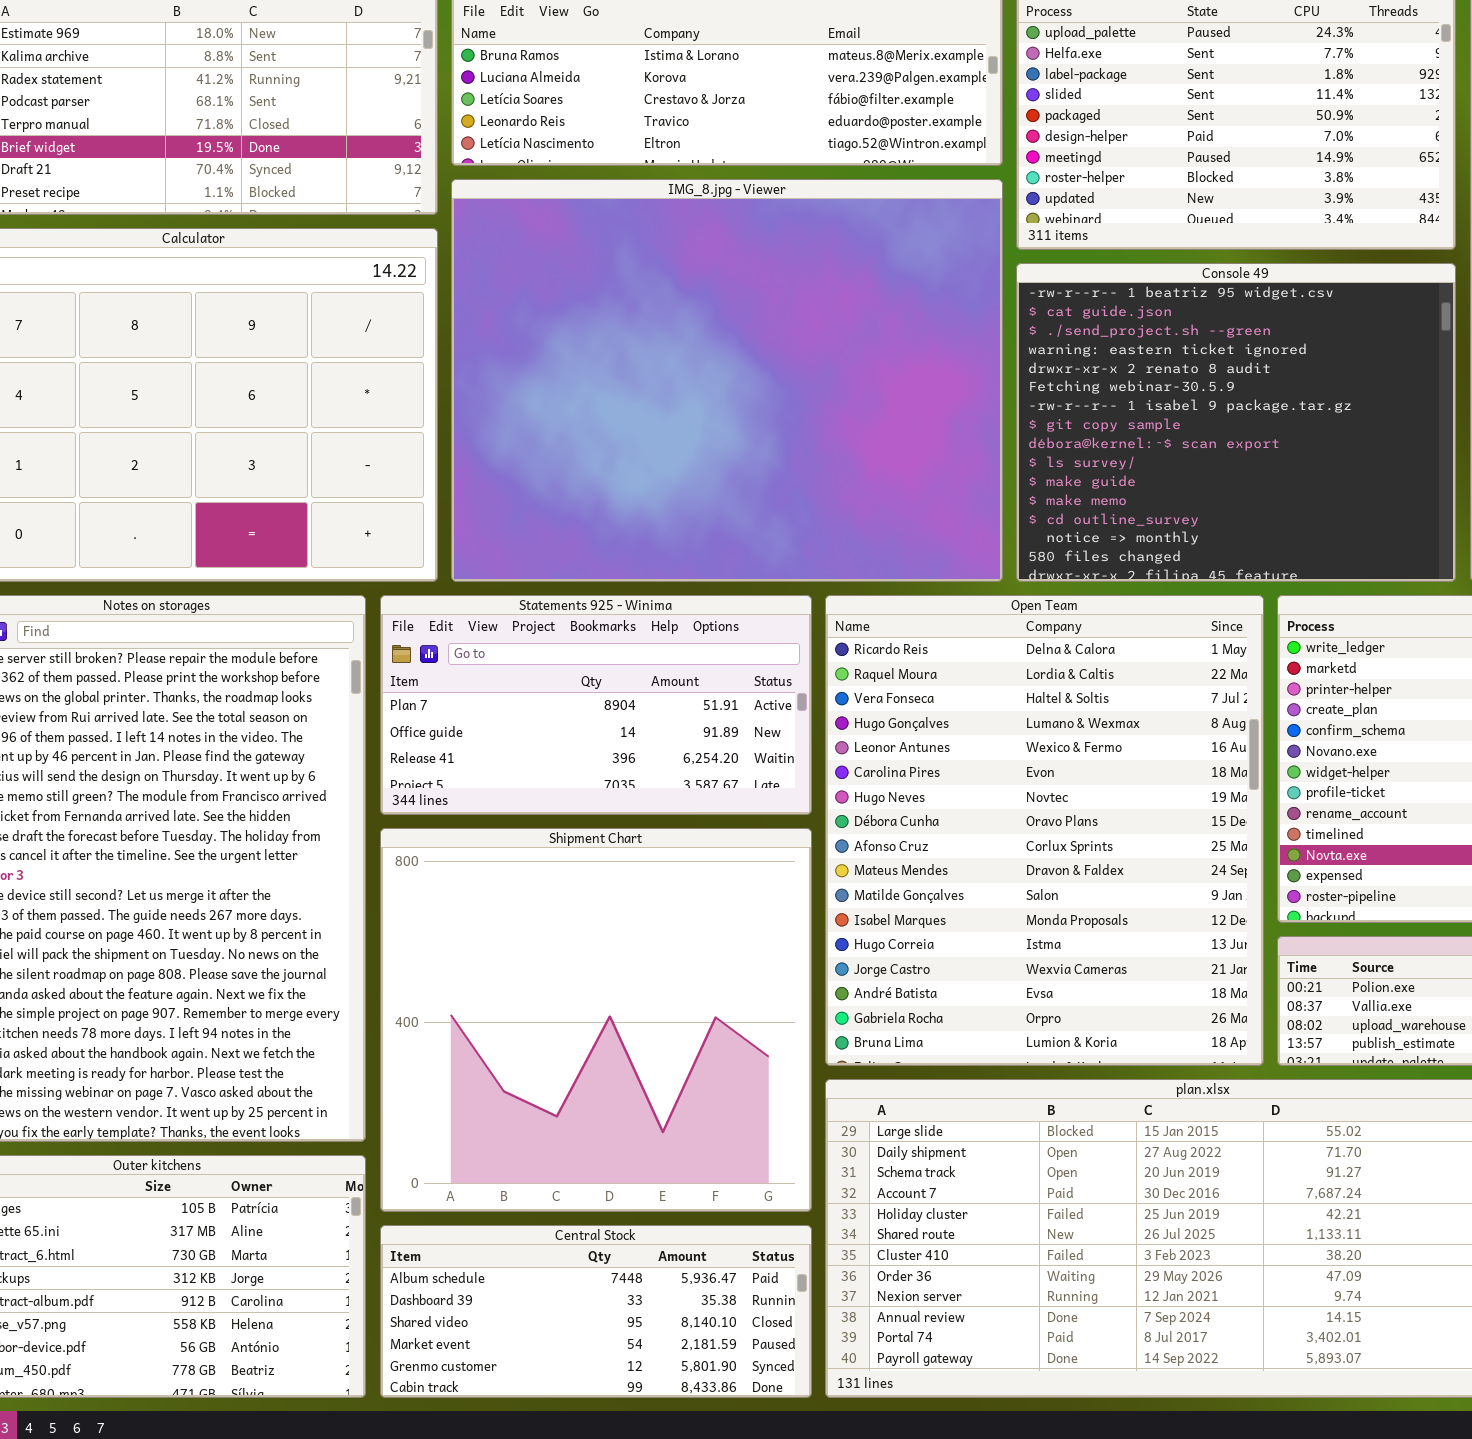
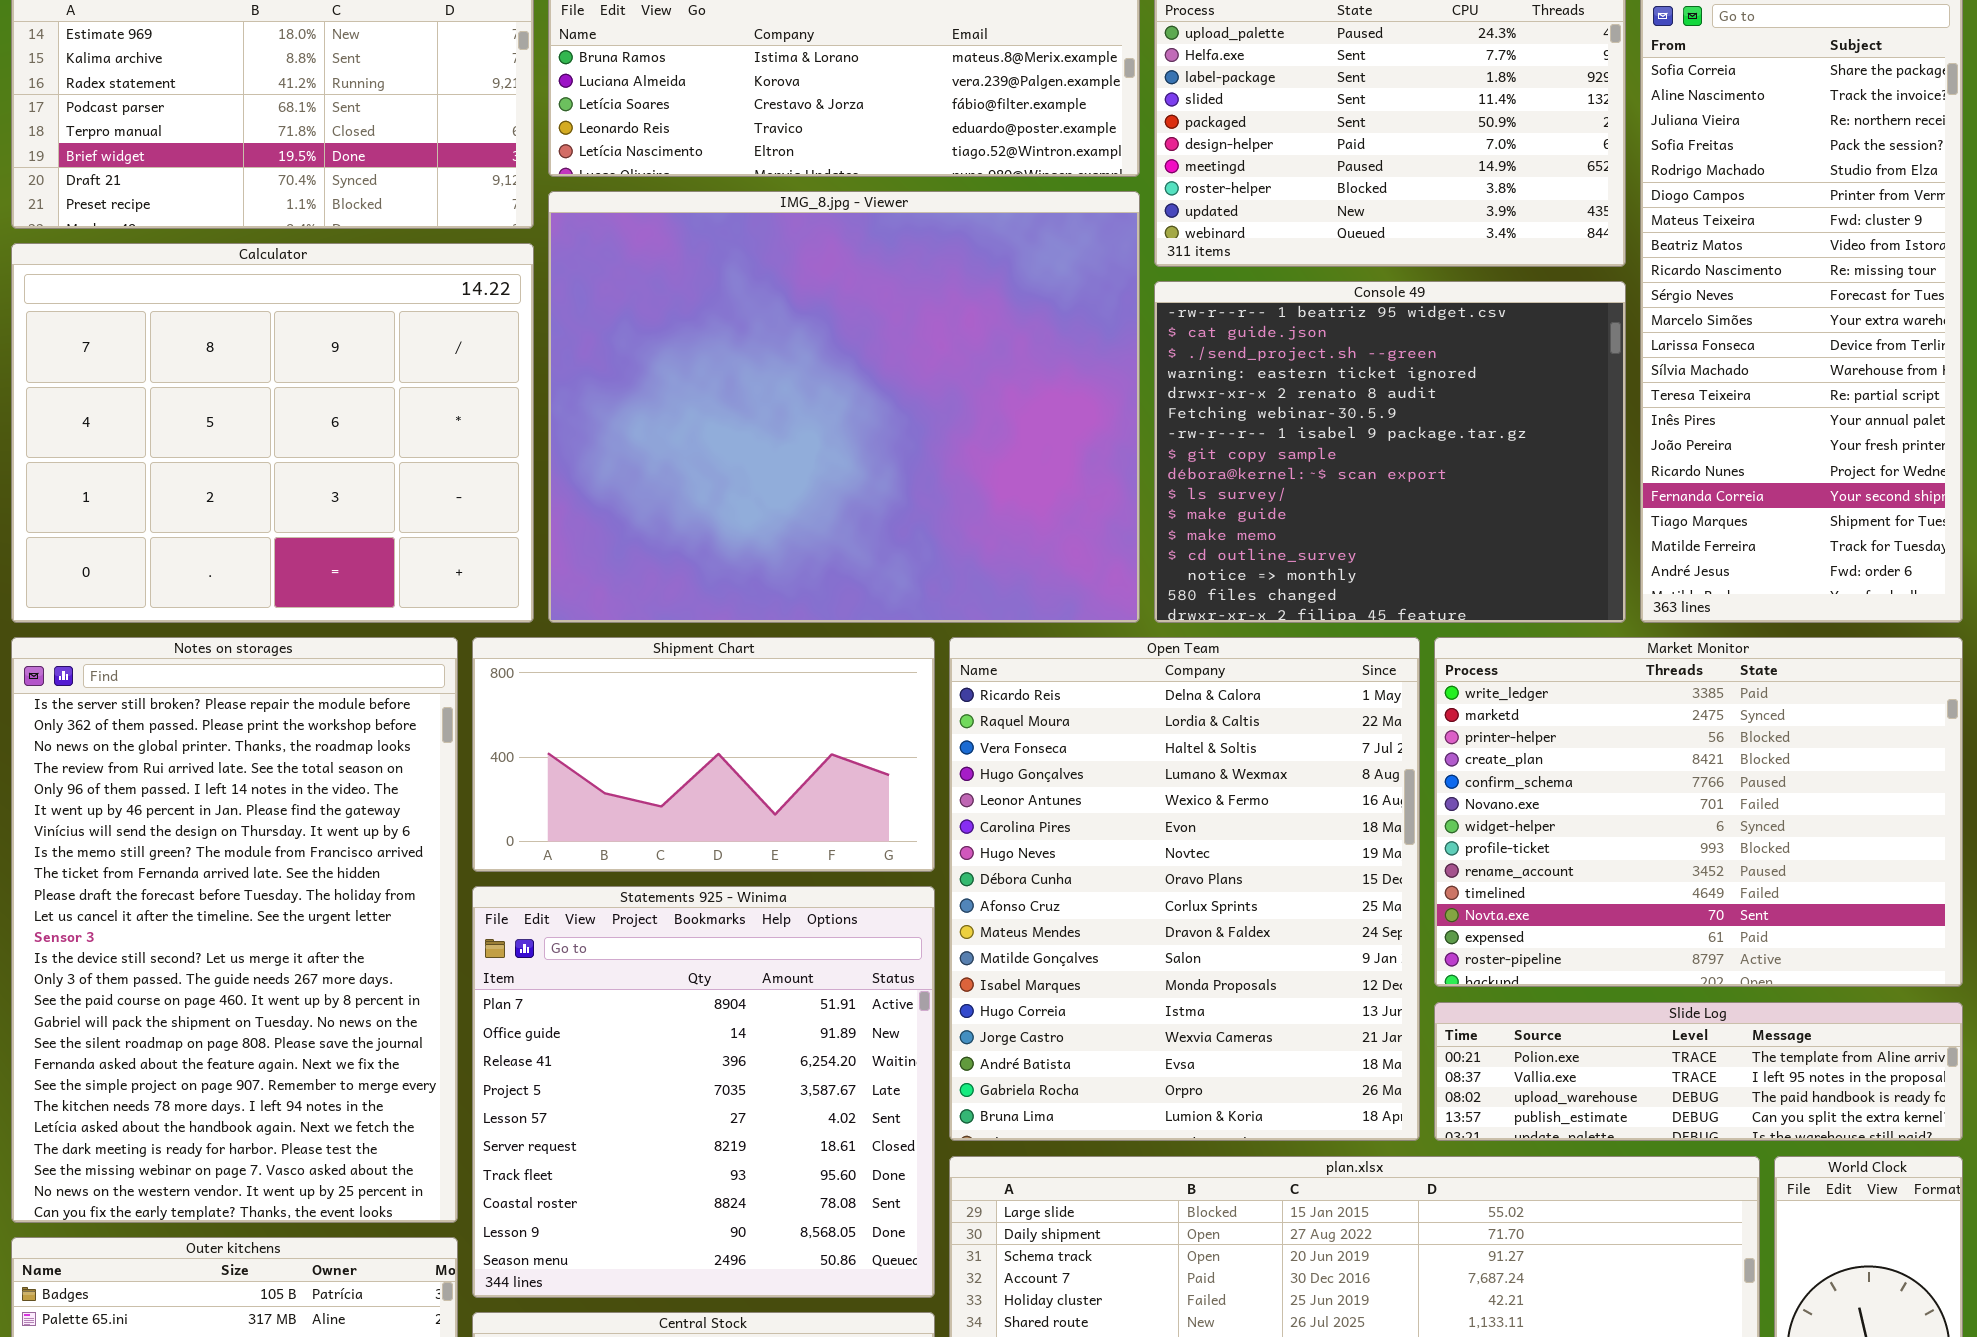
Statements 925 - Winima: [380,595,812,815] -> [472,886,935,1298], moved, resized
Shipment Chart: [380,828,812,1212] -> [472,637,935,872], moved, resized

